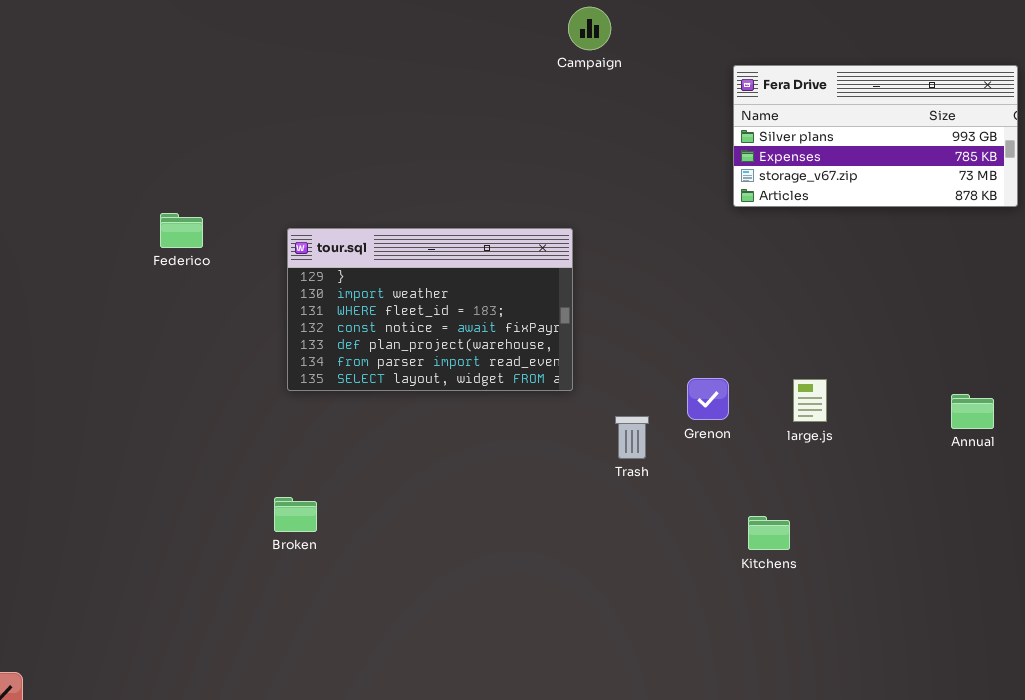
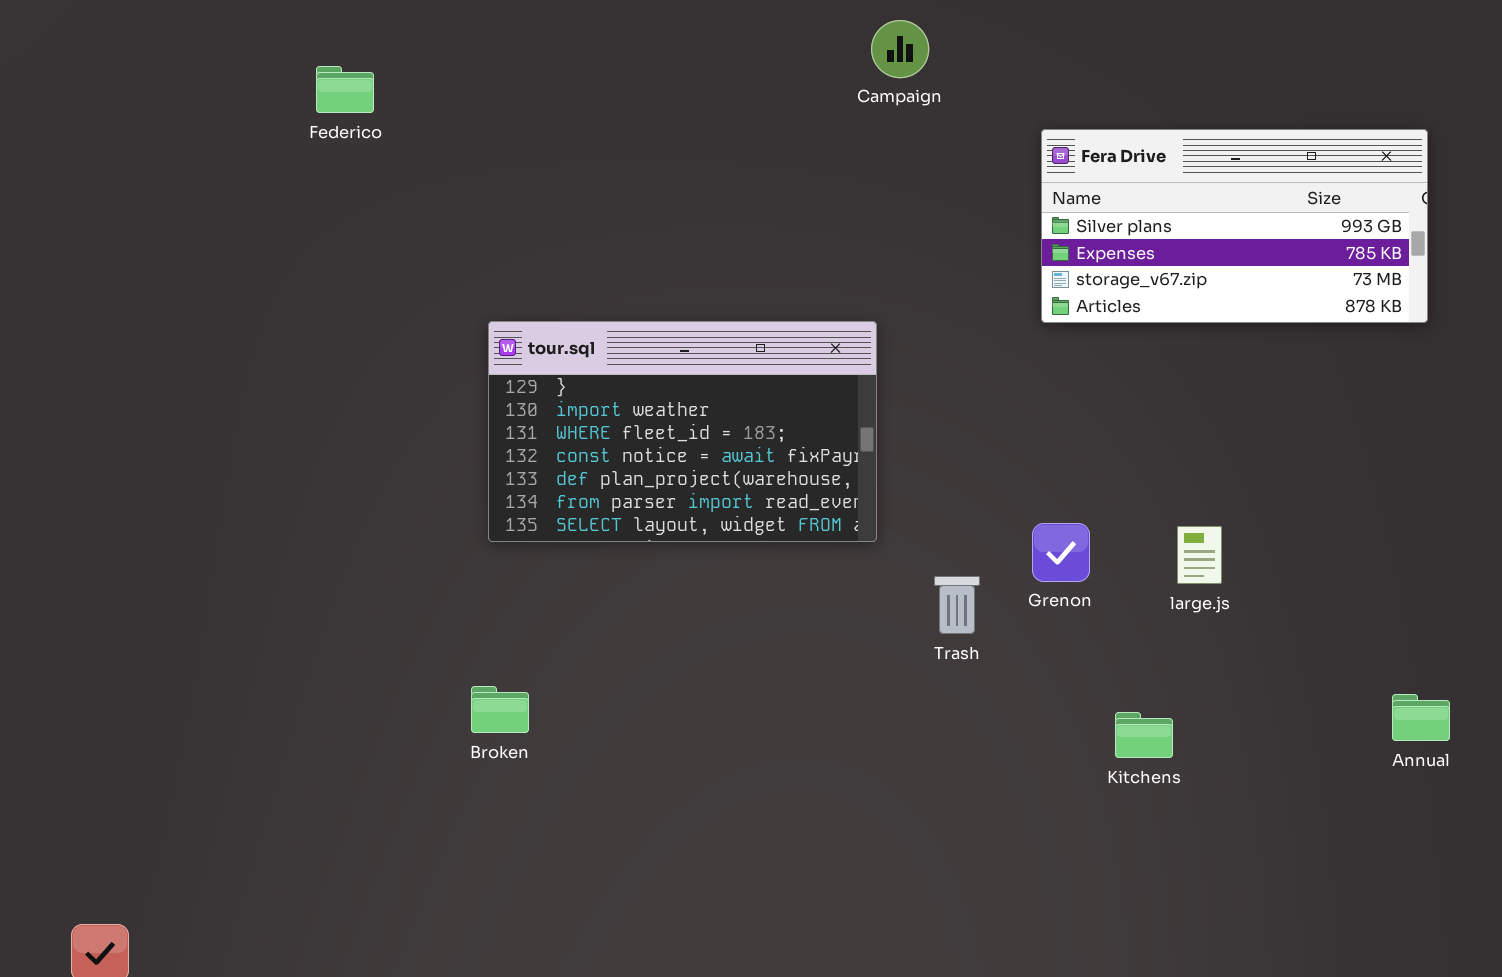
Fera Drive: [733,65,1018,207] -> [1041,129,1428,323], moved
Federico: [160,213,203,248] -> [316,66,374,113], moved
Annual: [951,394,994,429] -> [1392,694,1450,741], moved

